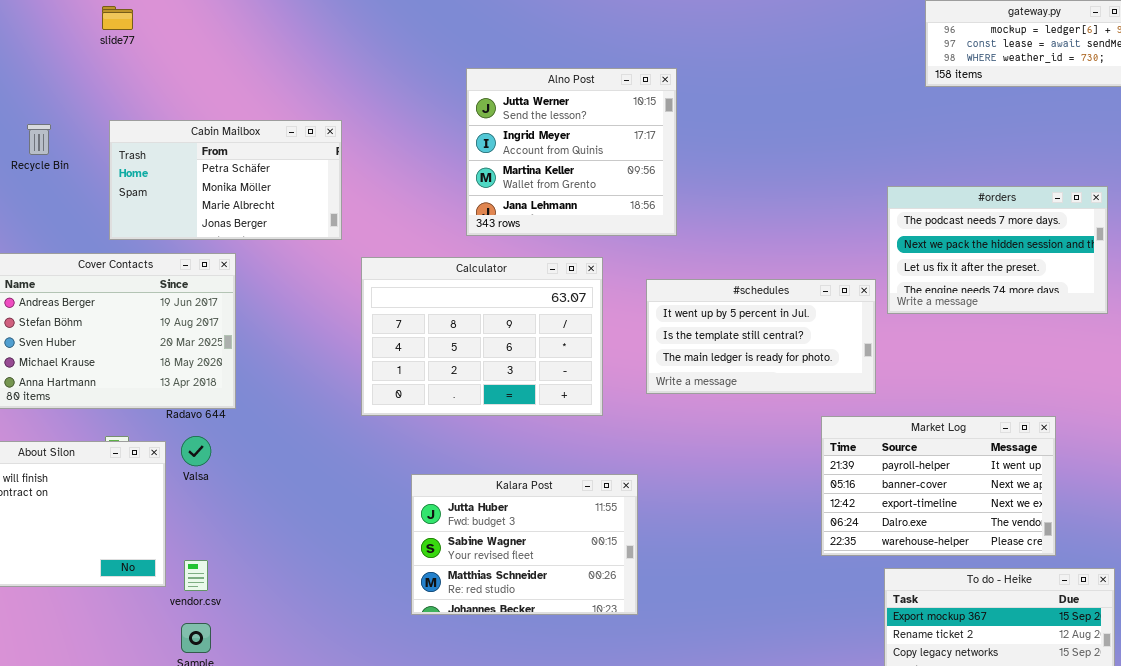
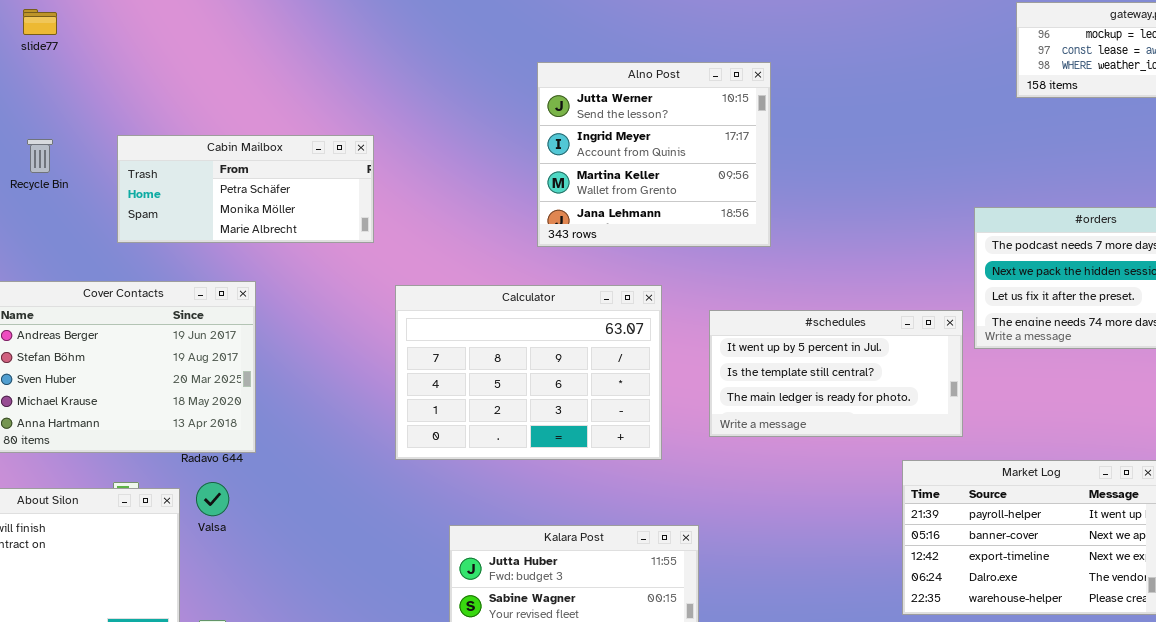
slide77: [102,6,133,30] -> [23,9,57,35], moved
Alno Post: [466,68,677,236] -> [537,62,771,247], moved
Cabin Mailbox: [109,120,342,240] -> [117,135,374,243], resized

